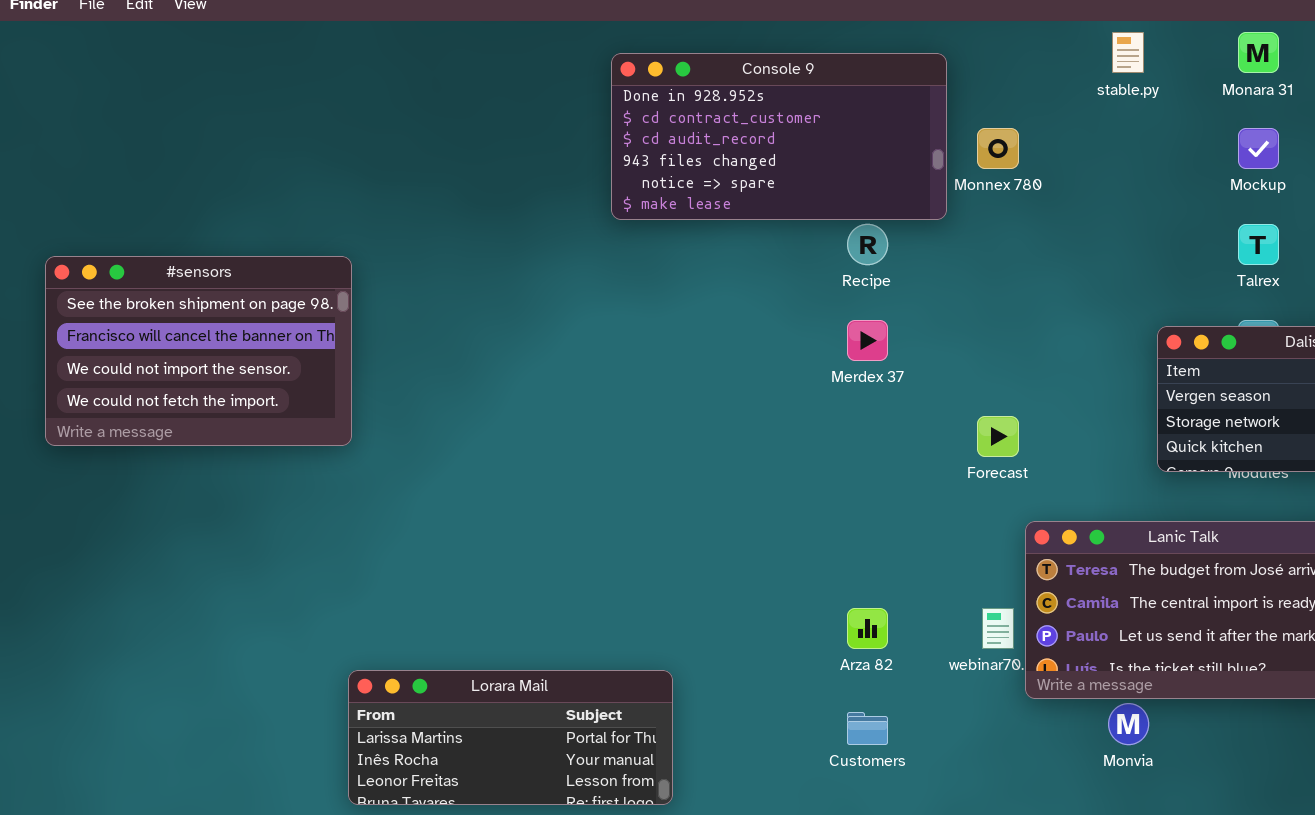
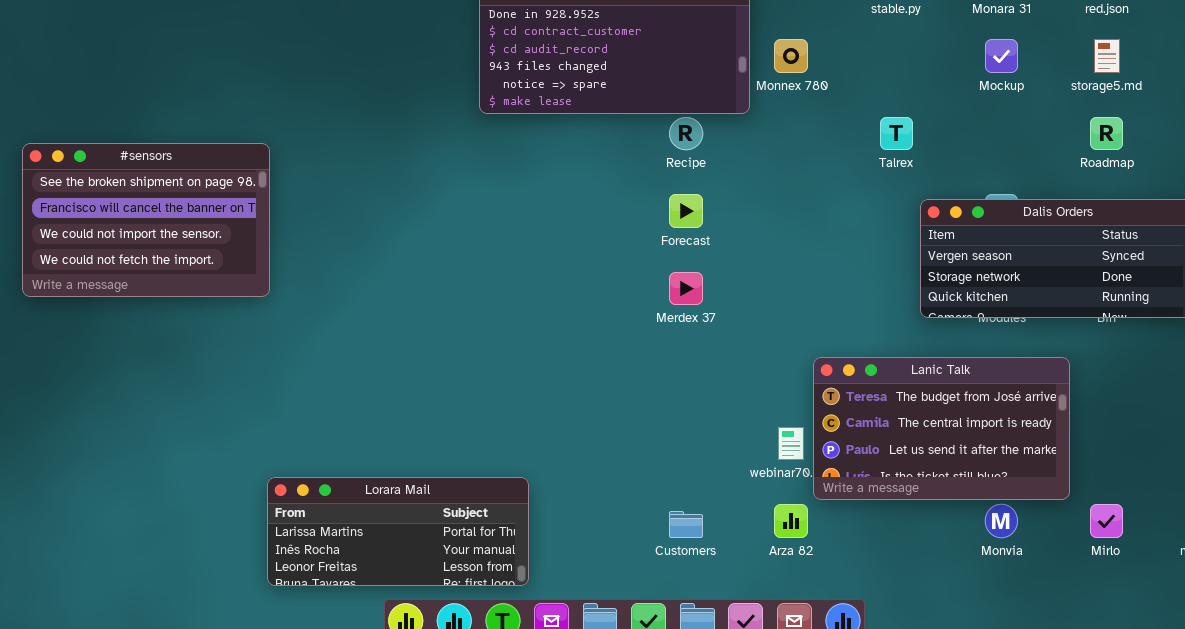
Talrex: [1238,224,1279,265] -> [880,117,913,150], moved
Merdex 37: [847,320,888,361] -> [669,272,703,305], moved
Forecast: [977,416,1019,457] -> [669,194,703,228], moved
Arza 82: [847,608,888,649] -> [774,504,808,538], moved
Monvia: [1108,703,1149,745] -> [985,504,1018,538], moved

